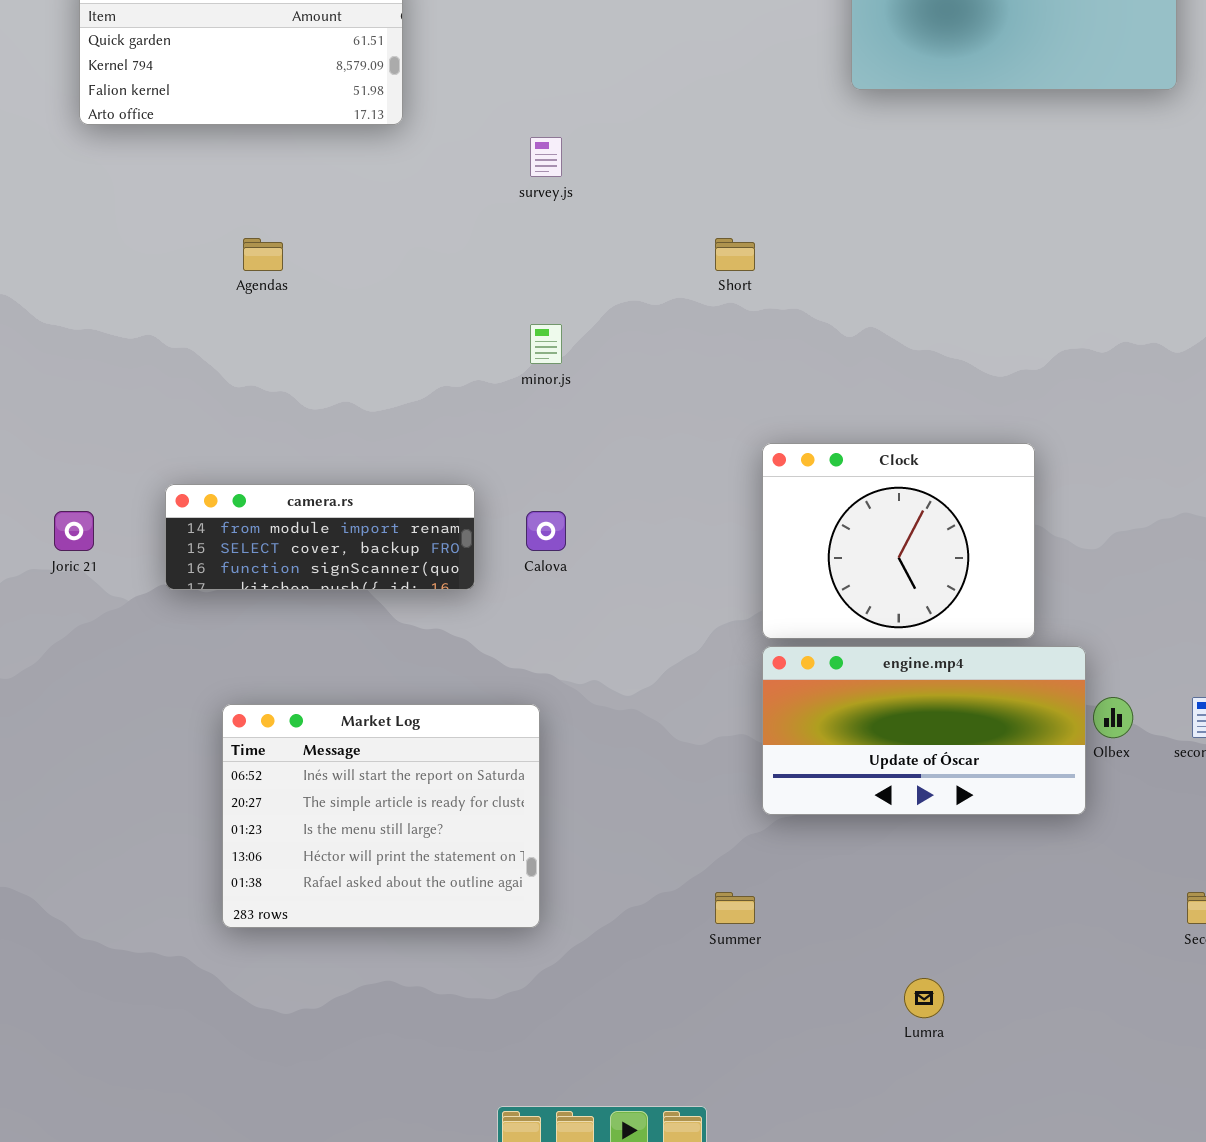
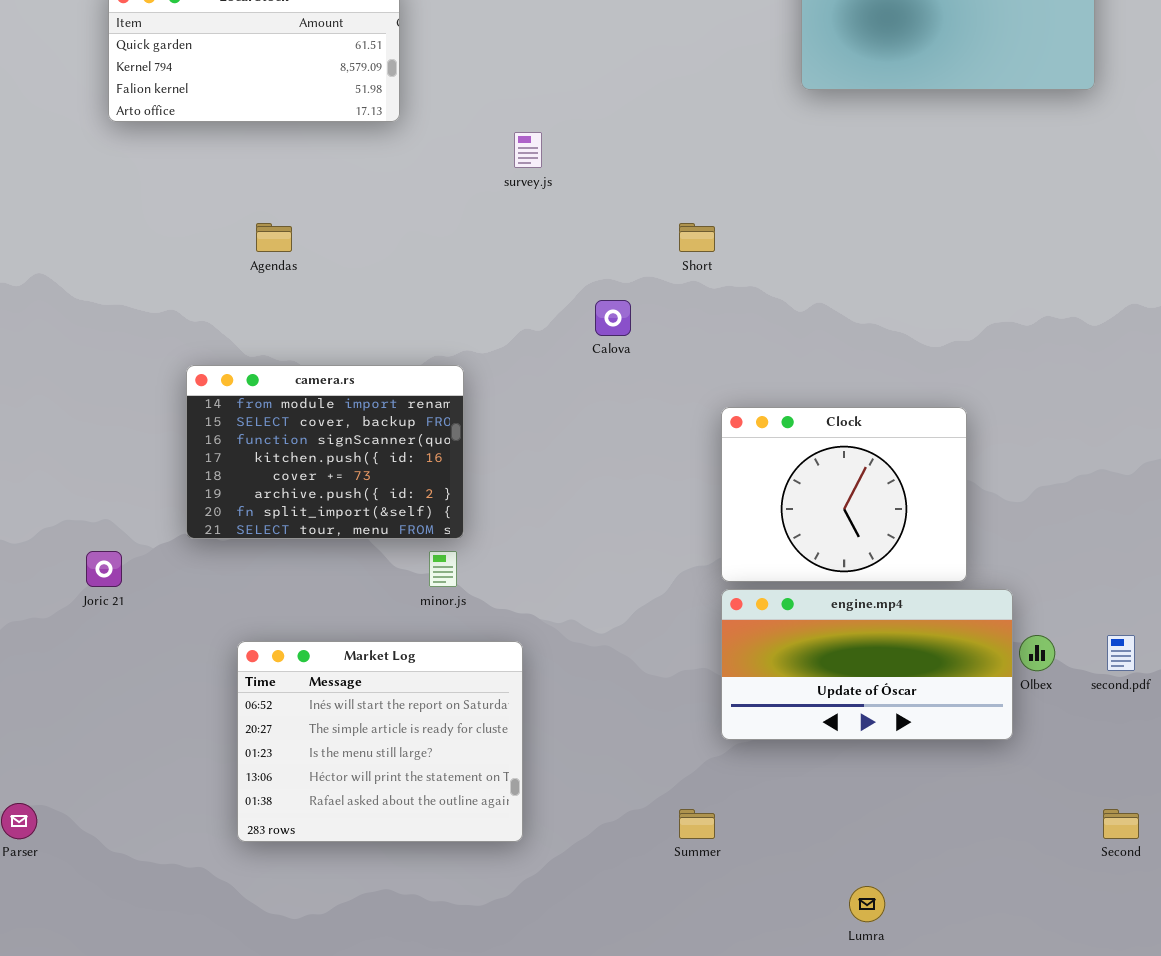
minor.js: [530,324,562,364] -> [429,551,457,587], moved
camera.rs: [165,484,475,590] -> [186,365,464,539], resized
Joric 21: [54,511,94,551] -> [86,551,122,587], moved
Calova: [526,511,566,551] -> [595,300,631,336], moved

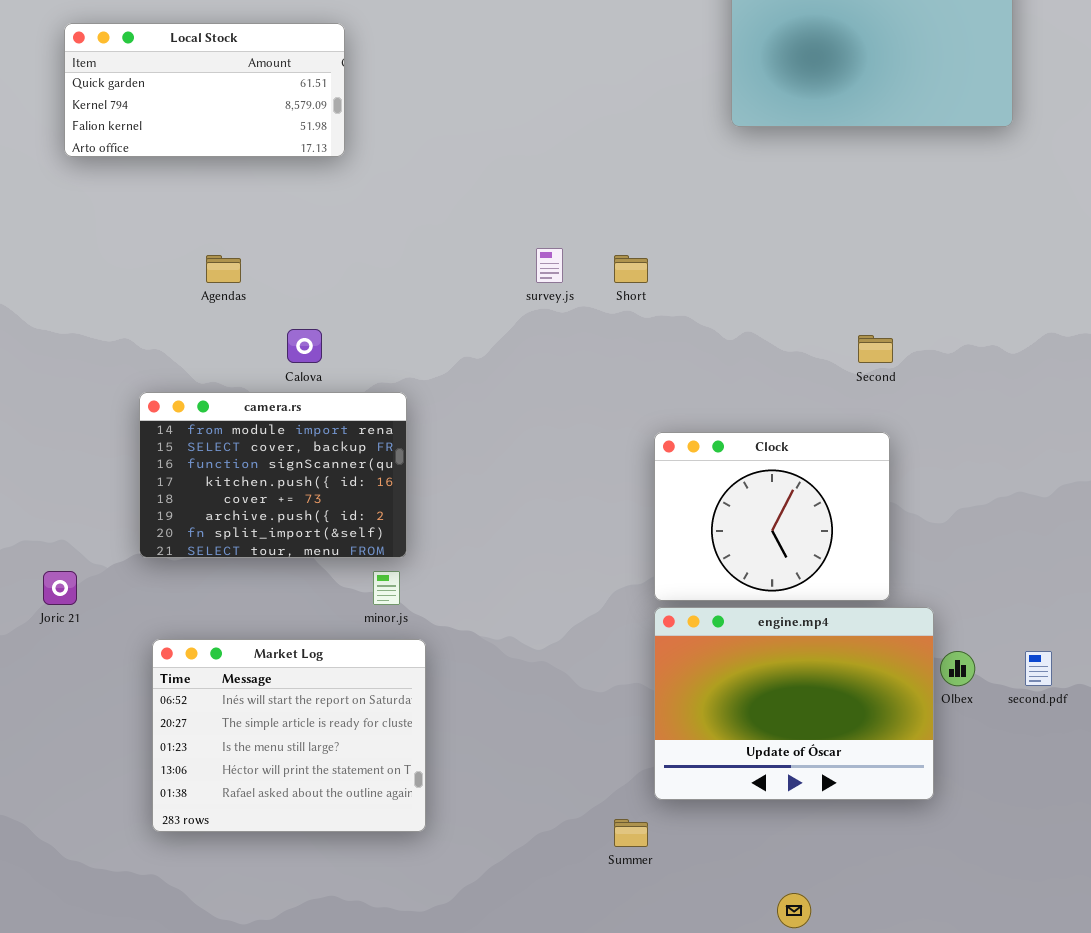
survey.js: [514,132,542,168] -> [536,248,563,283], moved
Calova: [595,300,631,336] -> [287,329,322,363], moved
engine.mp4: [721,589,1013,740] -> [654,607,934,800], resized
Market Log: [237,641,523,842] -> [152,639,426,832], moved
Second: [1103,809,1139,839] -> [858,335,893,363], moved

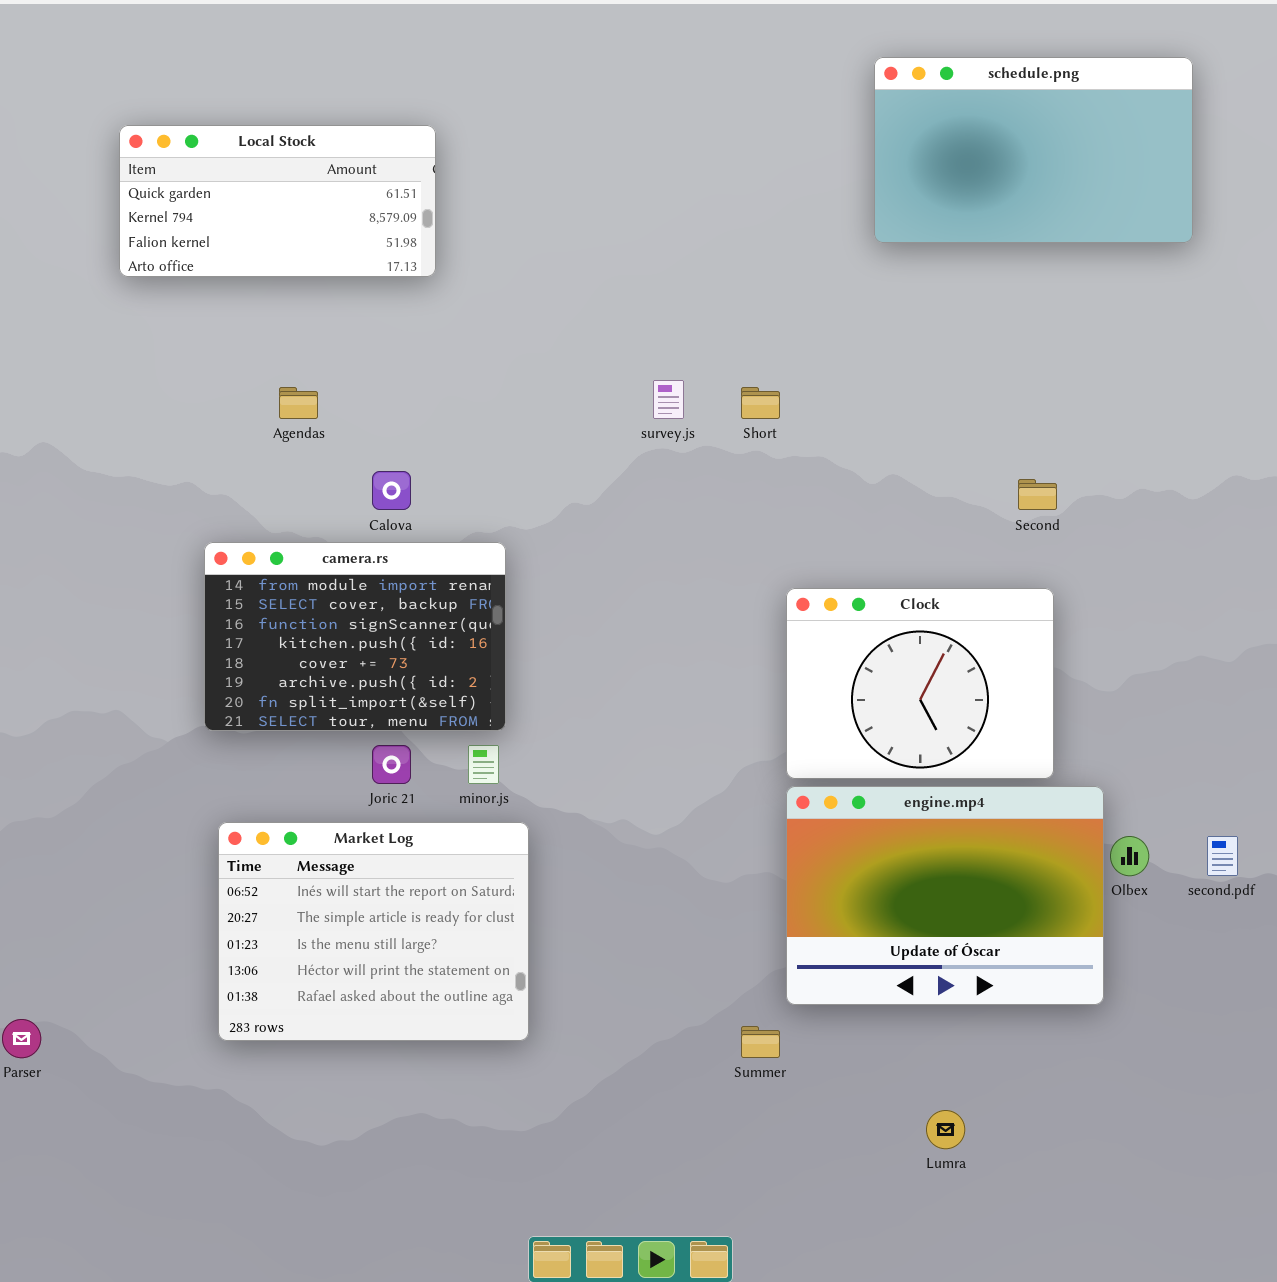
Joric 21: [43,571,77,605] -> [372,745,411,784], moved

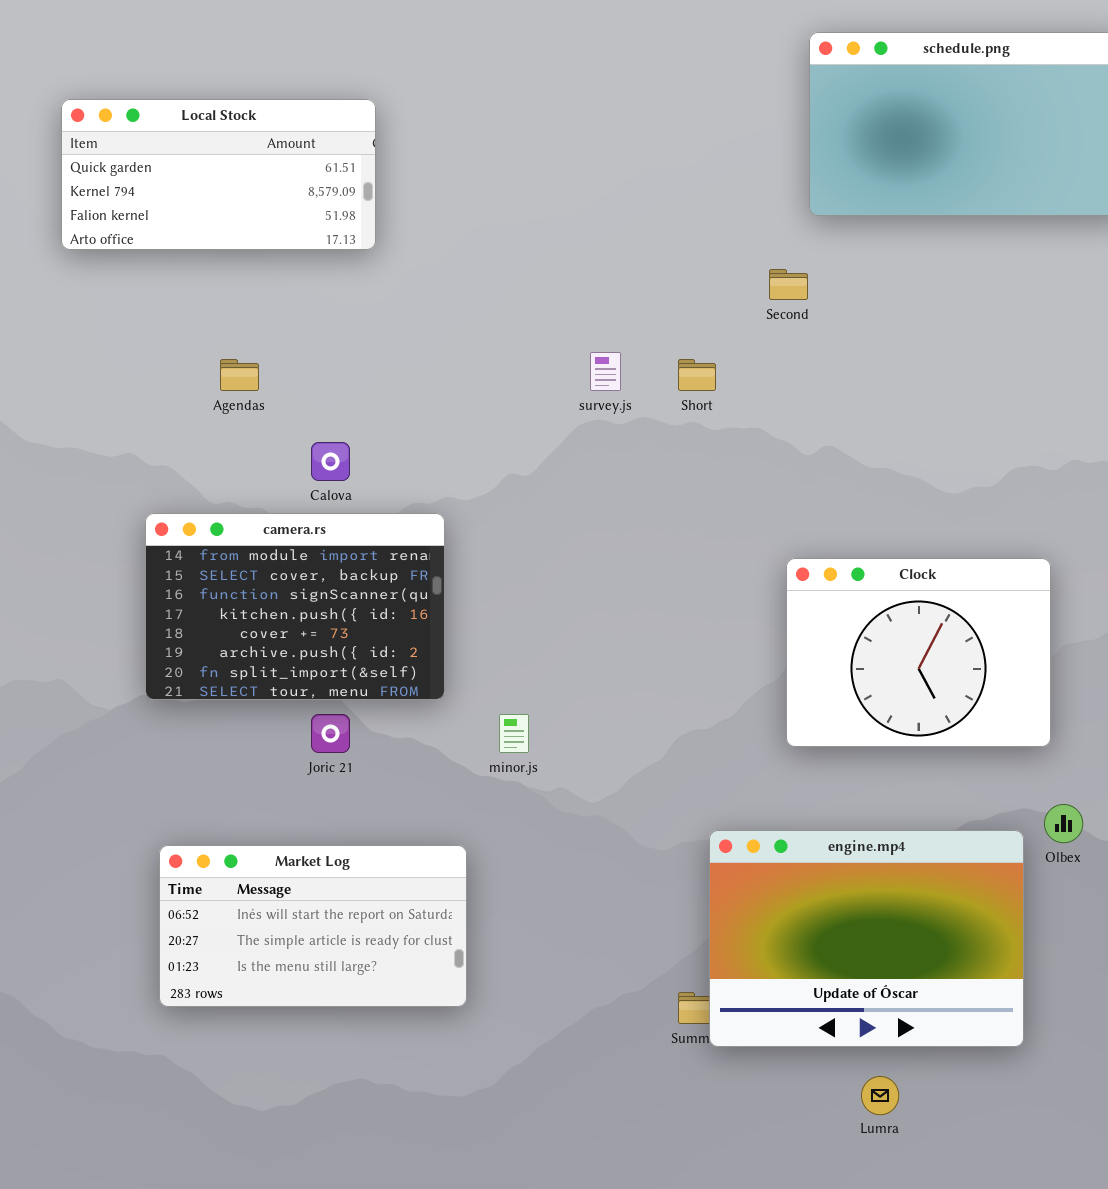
Second: [1018,479,1057,510] -> [769,269,808,300], moved
Clock: [786,588,1054,779] -> [786,558,1051,747], moved
minor.js: [468,745,499,784] -> [499,714,529,753], moved
engine.mp4: [786,786,1104,1005] -> [709,830,1024,1047], moved
Market Log: [218,822,529,1041] -> [159,845,467,1007], resized

